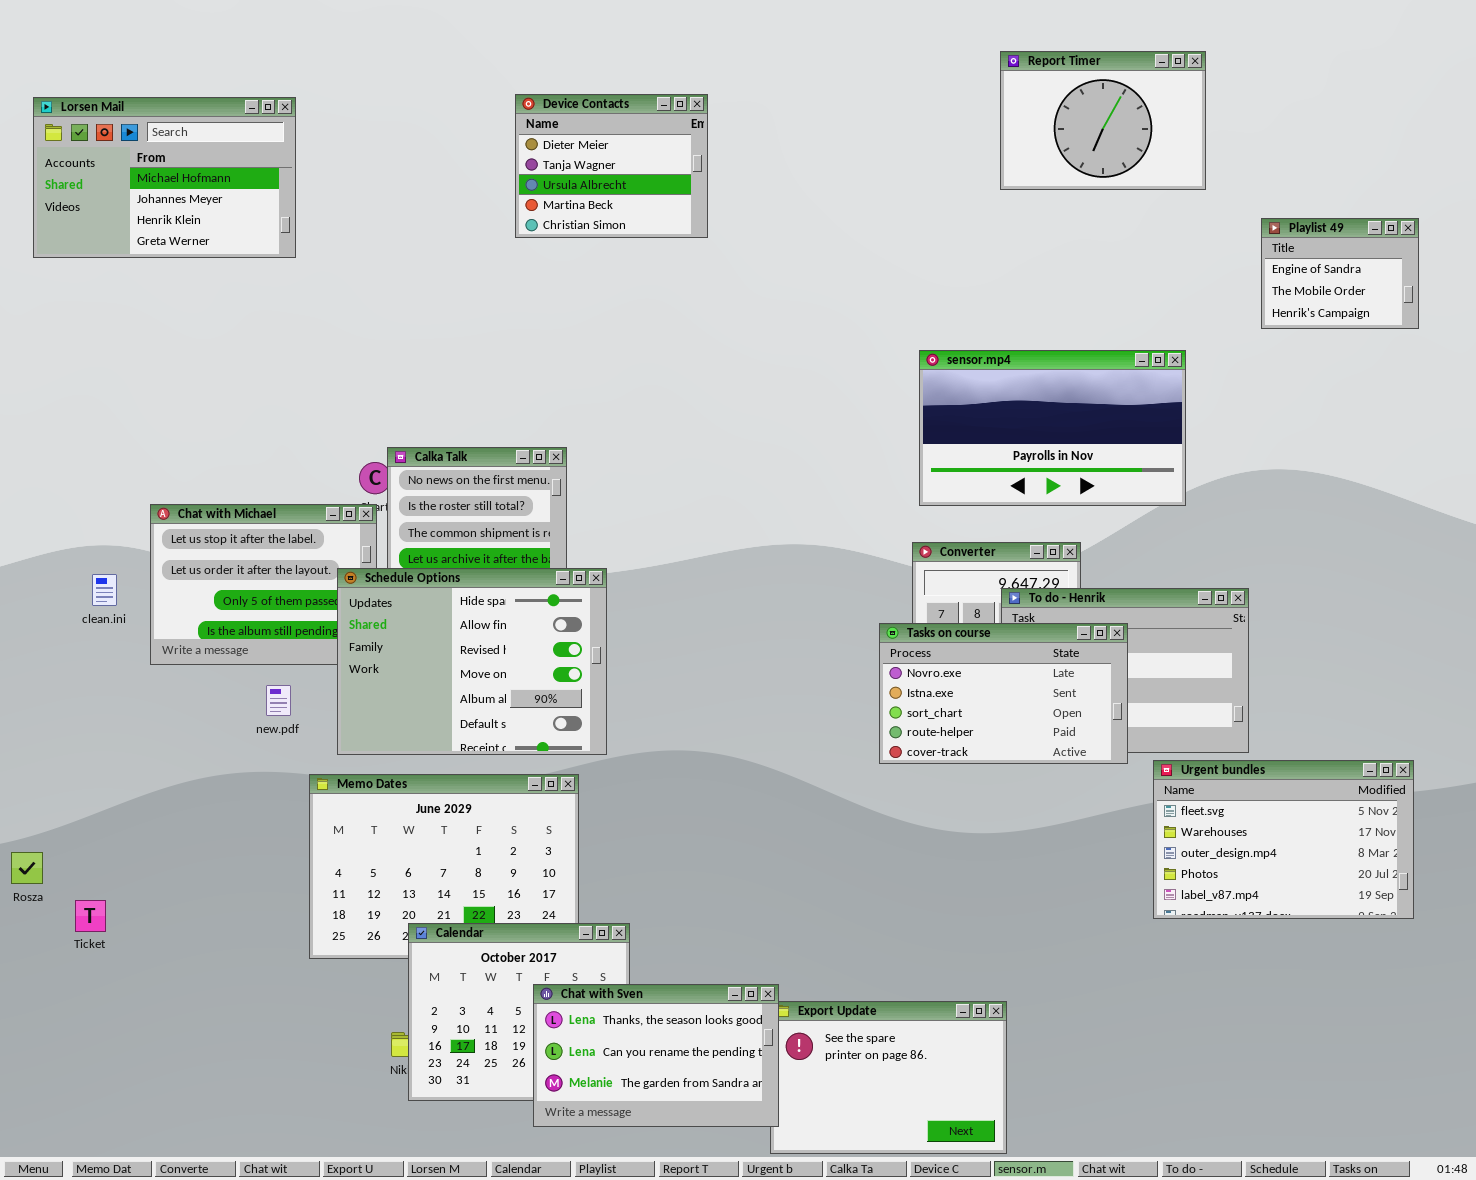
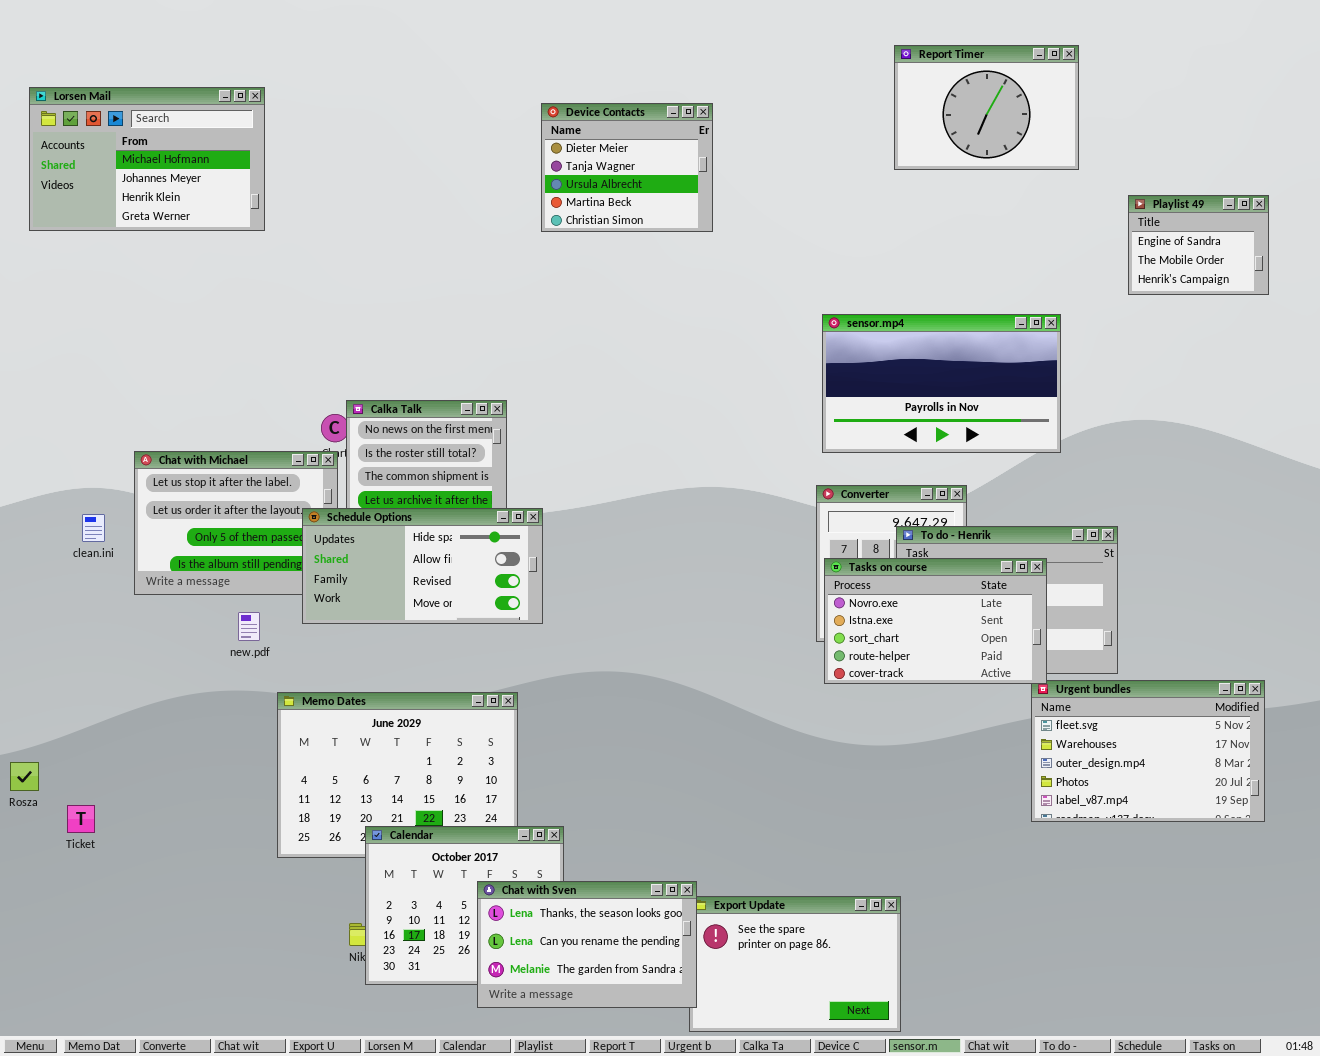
Device Contacts: [515,94,708,238] -> [541,103,713,232], moved
Schedule Options: [337,568,607,755] -> [302,508,543,624], resized
Tasks on course: [879,623,1128,764] -> [824,558,1047,684], moved

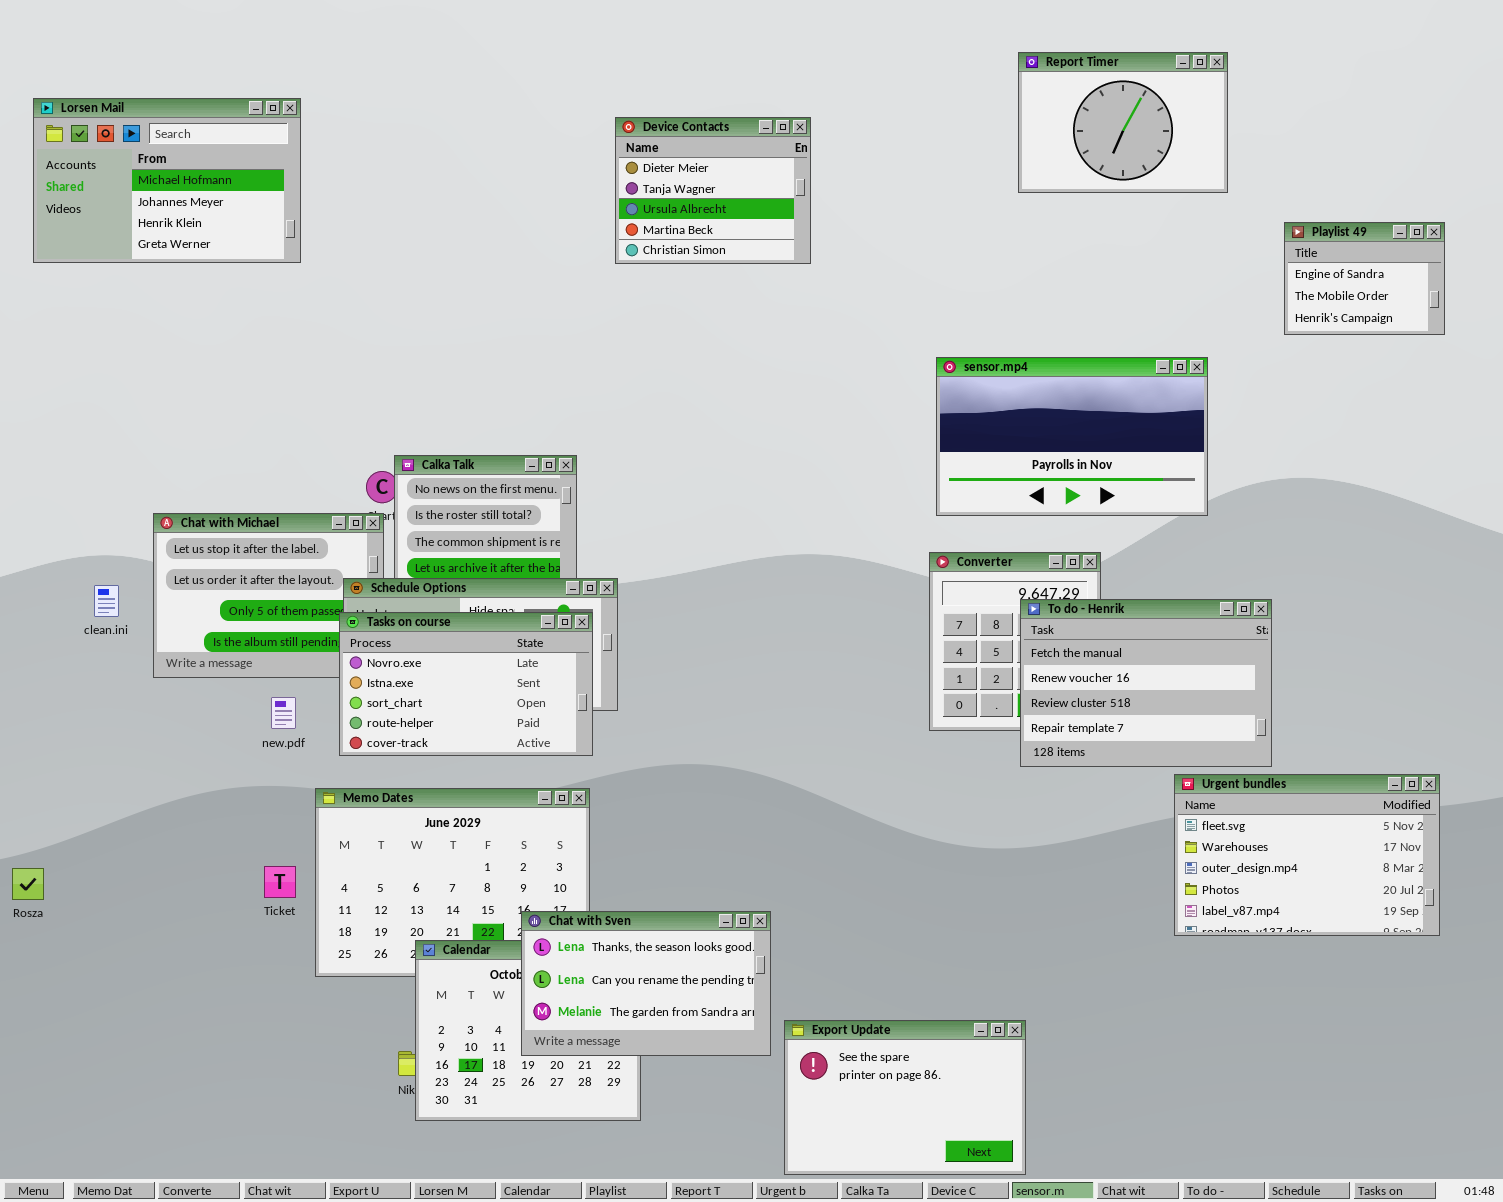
Tasks on course: [824,558,1047,684] -> [339,612,593,756], moved
Ticket: [67,805,95,833] -> [264,866,296,898], moved
Chat with Sven: [477,881,697,1008] -> [521,911,771,1056], moved

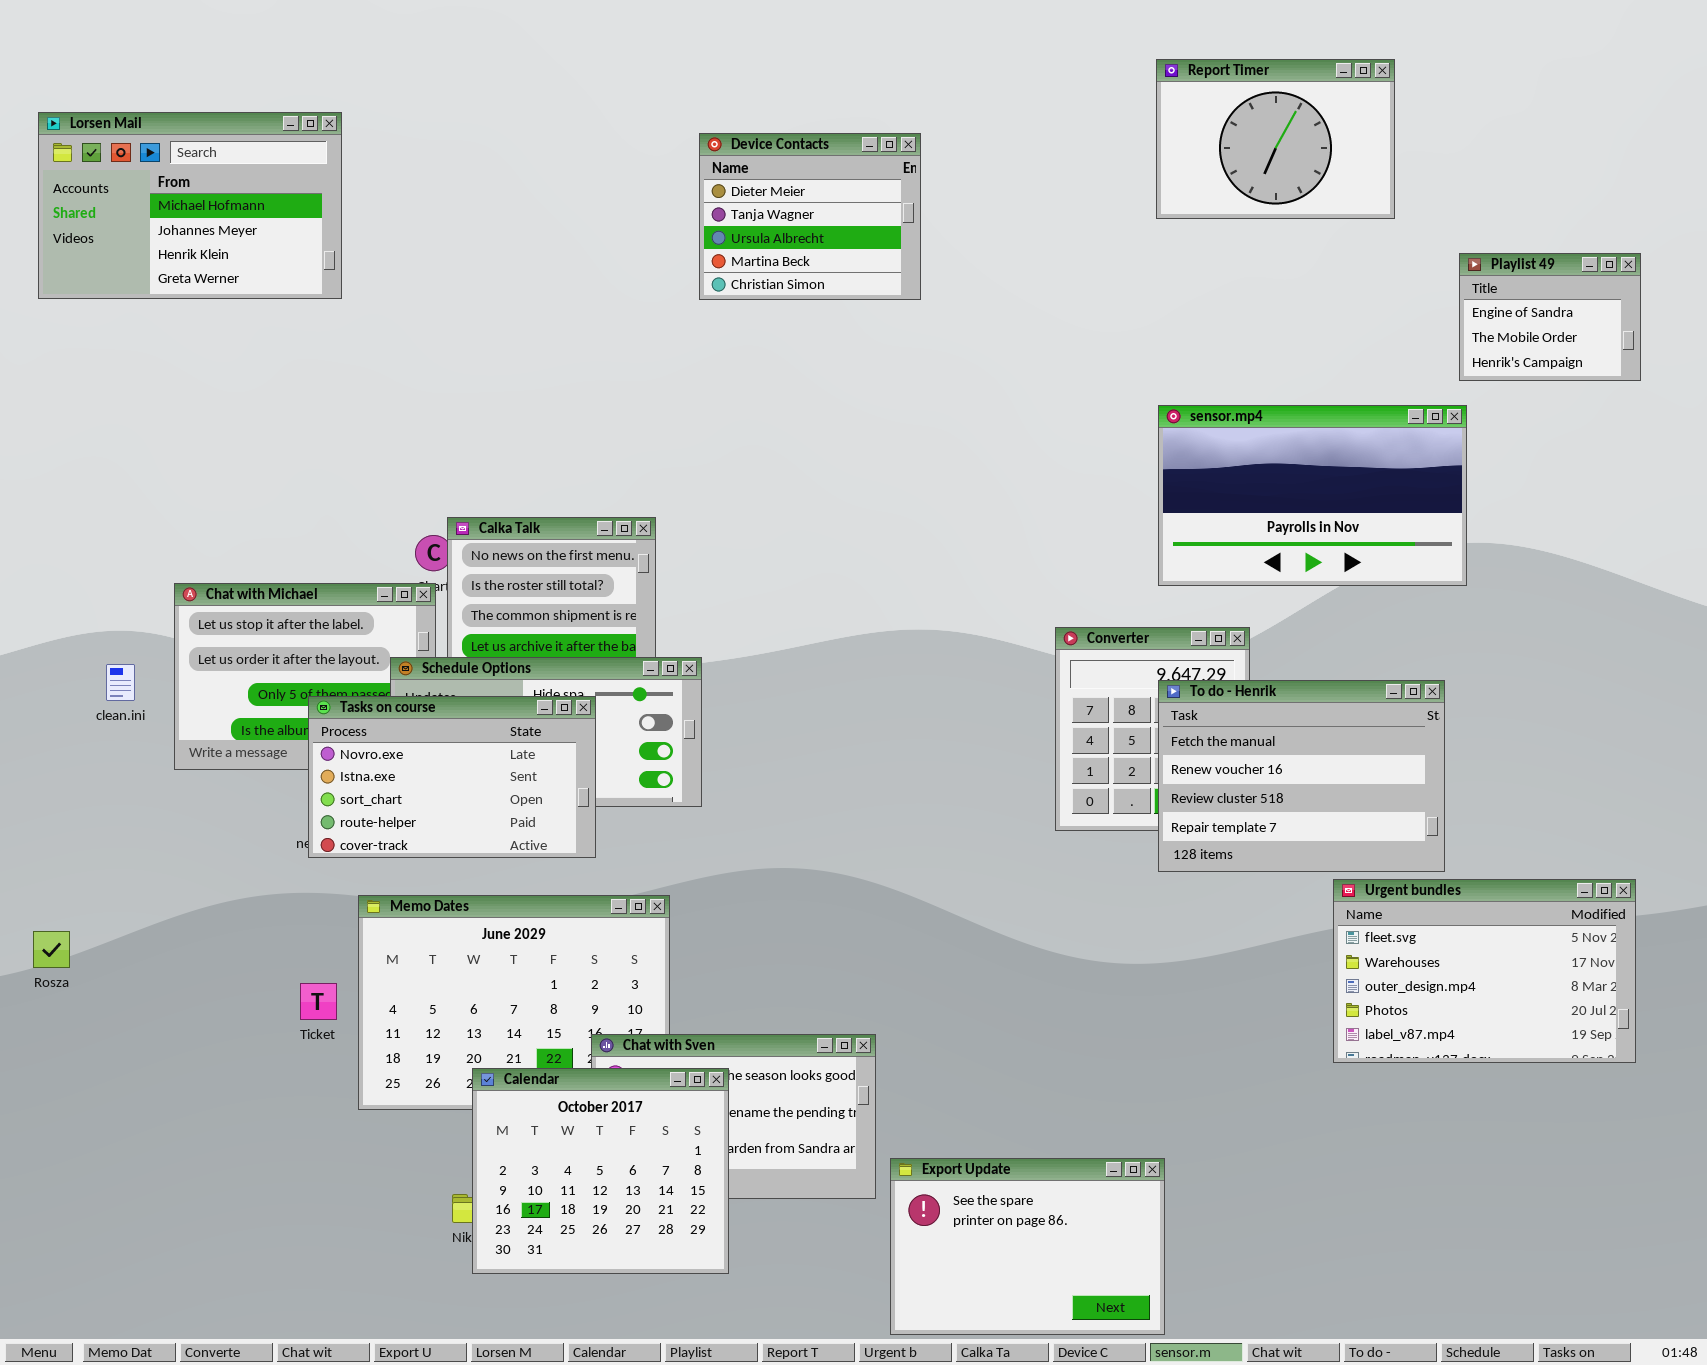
sensor.mp4: [936,357,1208,516] -> [1158,405,1467,586], moved
Tasks on course: [339,612,593,756] -> [308,696,596,858], moved
Rosza: [12,868,44,900] -> [33,931,70,968], moved
Calendar: [415,940,641,1121] -> [472,1068,729,1274], raised

